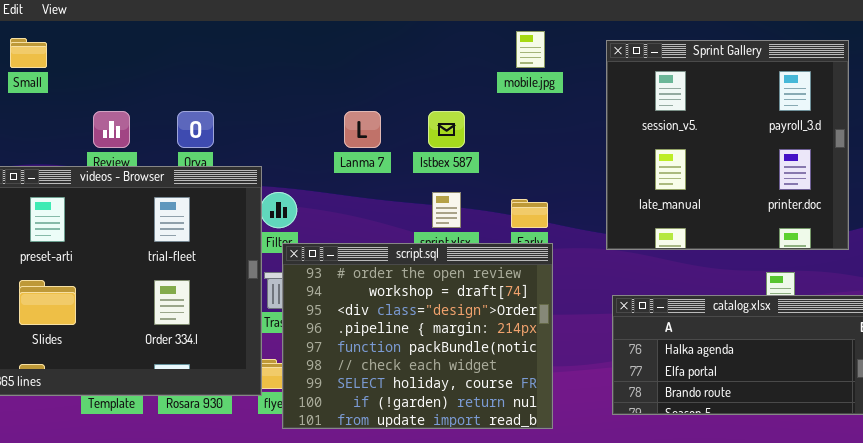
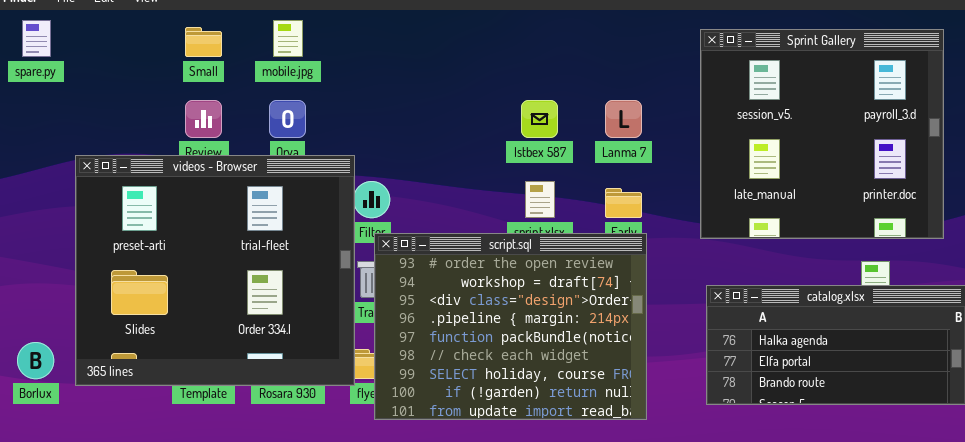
mobile.jpg: [516,31,545,68] -> [273,20,303,57], moved
Small: [10,38,47,68] -> [185,27,222,57], moved
Lanma 7: [344,111,381,148] -> [605,100,642,138], moved

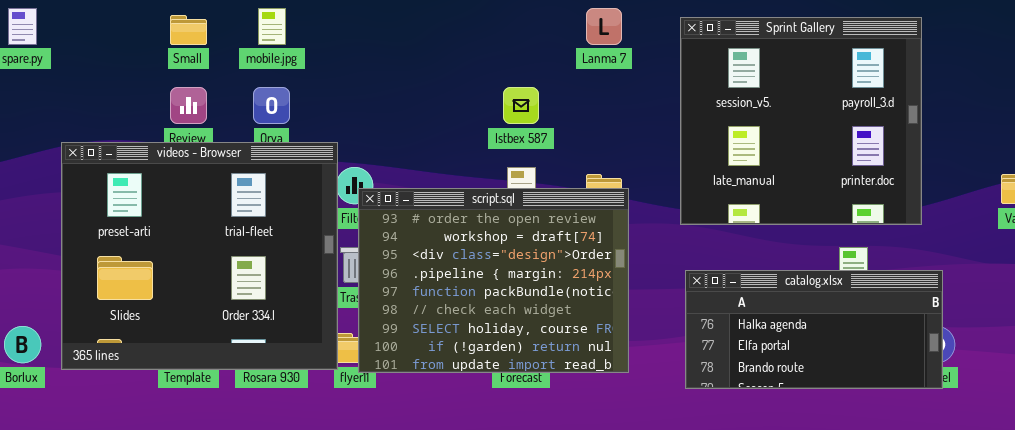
Lanma 7: [605,100,642,138] -> [586,8,622,45], moved
script.sql: [374,233,647,420] -> [358,188,629,373], moved

